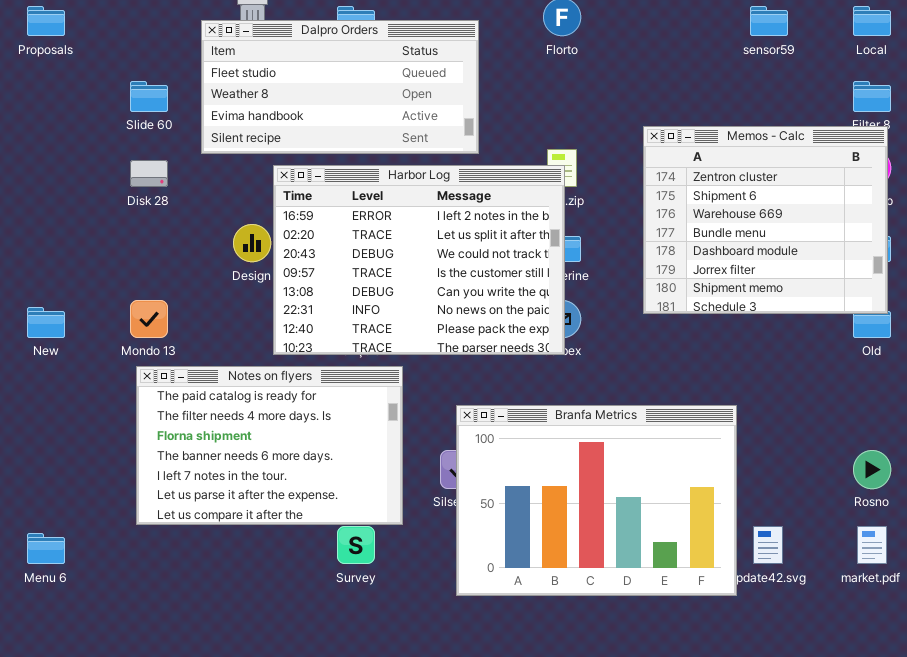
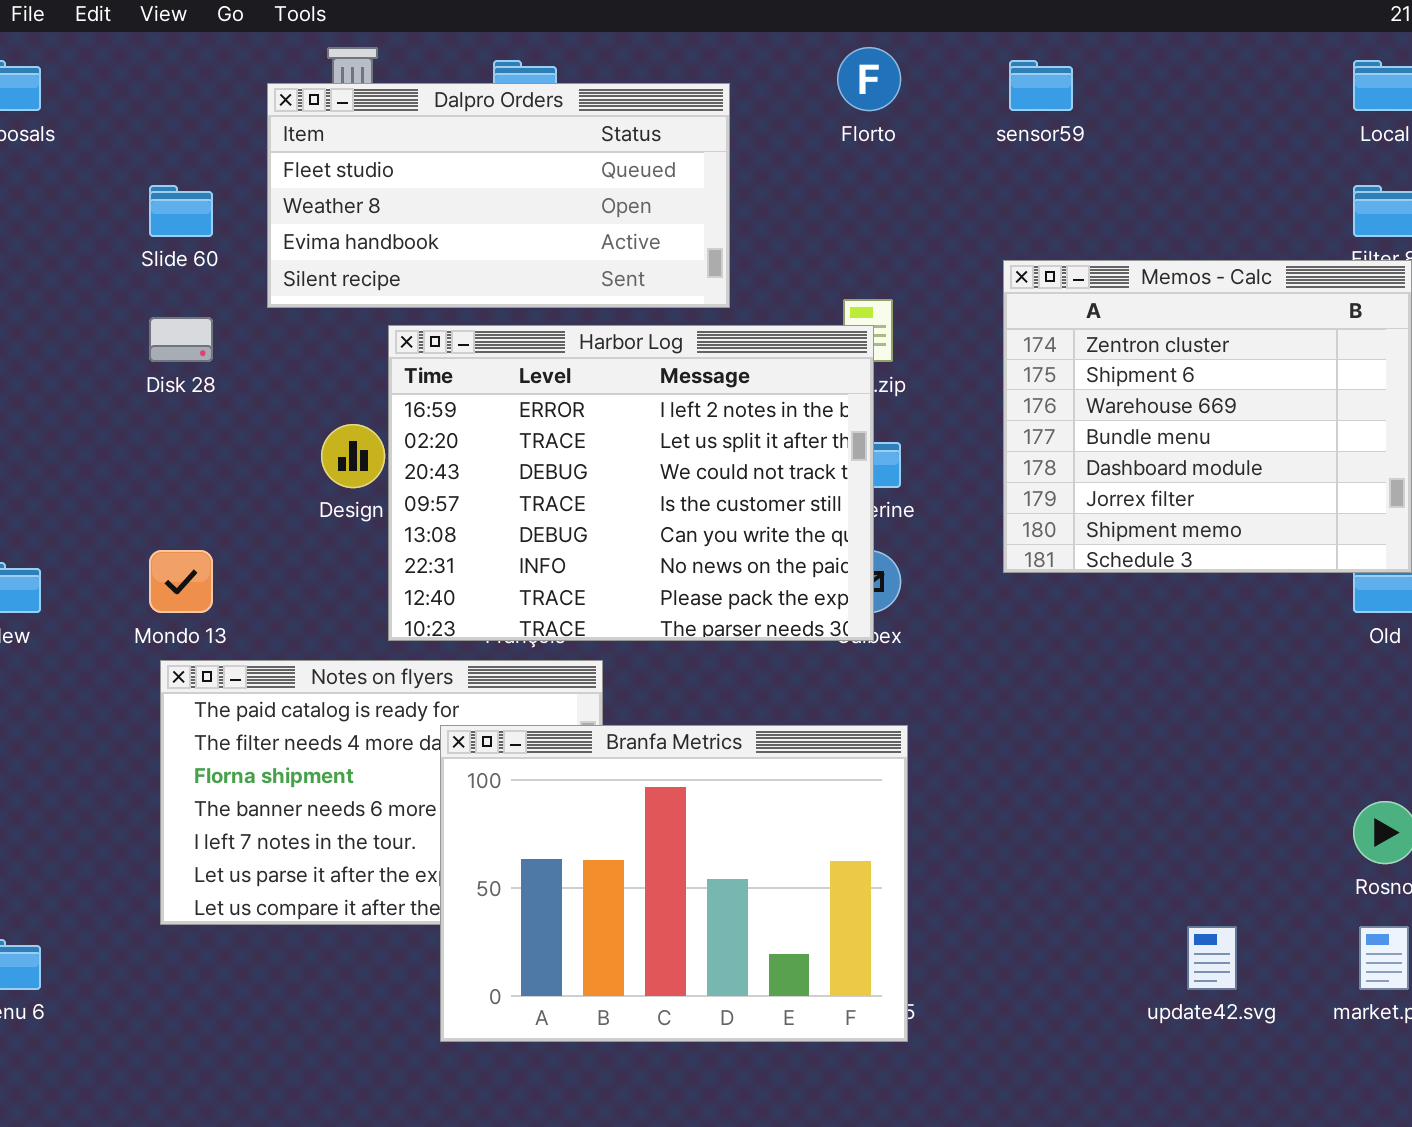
sensor59: [750,6,788,36] -> [1009,60,1073,111], moved
Branfa Metrics: [456,405,737,596] -> [440,725,908,1042], moved

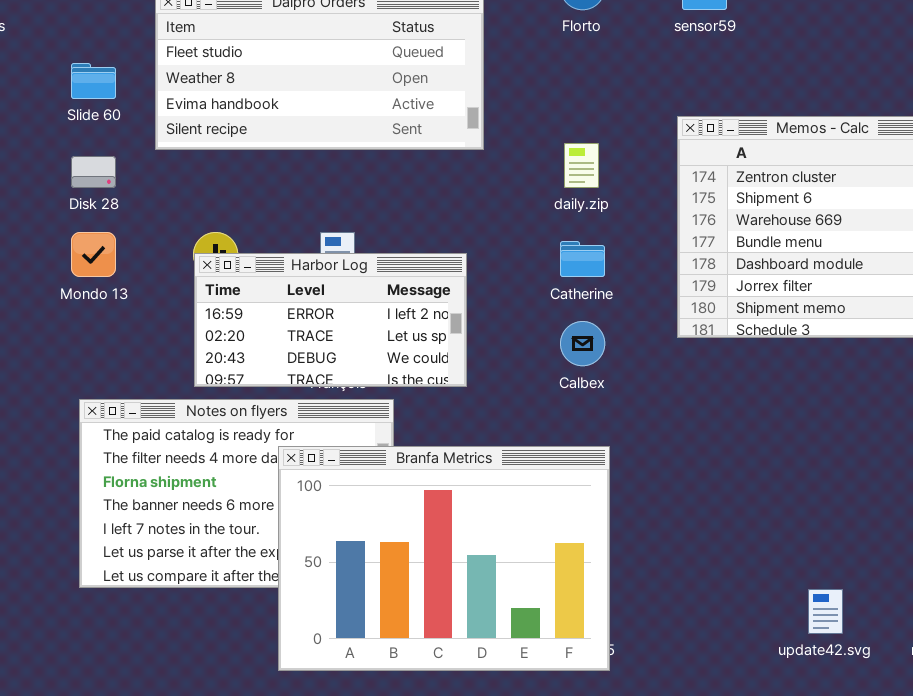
Harbor Log: [388,325,874,641] -> [194,253,467,387], moved, resized
Mondo 13: [149,550,213,613] -> [71,232,116,277], moved

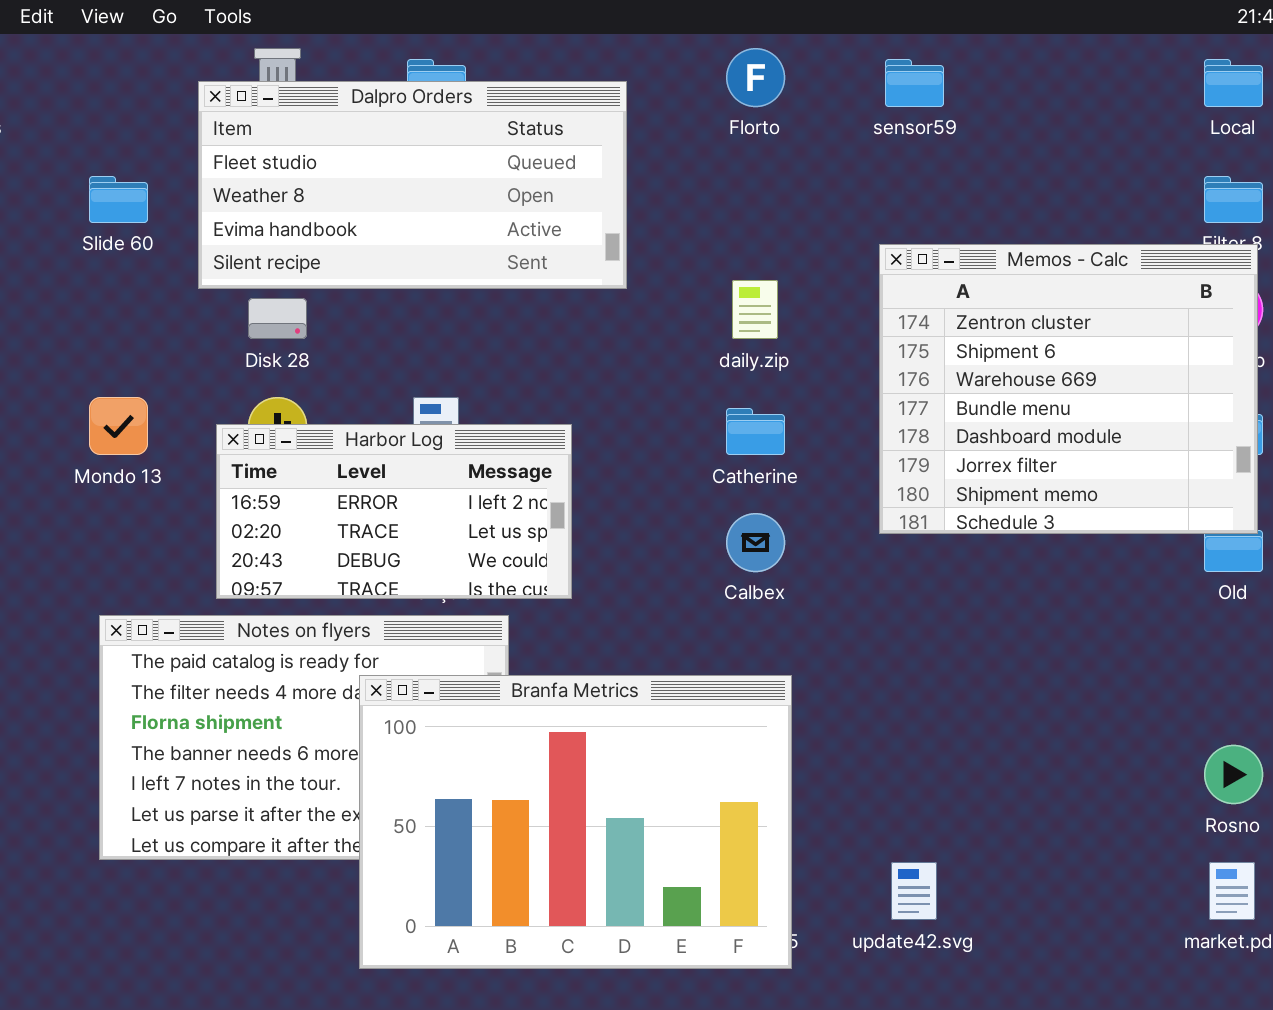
Disk 28: [71,156,116,188] -> [248,298,307,339], moved
Harbor Log: [194,253,467,387] -> [216,424,572,599], moved
update42.svg: [808,589,843,634] -> [891,862,937,920], moved

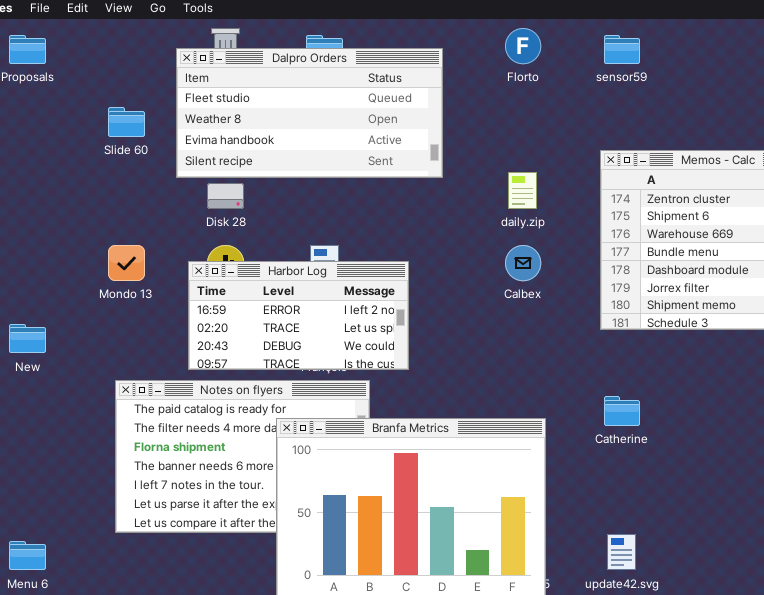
Catherine: [726,408,785,455] -> [604,396,640,426], moved
Calbex: [726,513,785,572] -> [505,245,541,281], moved

